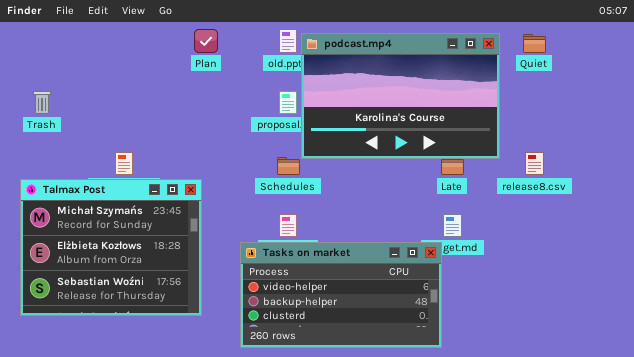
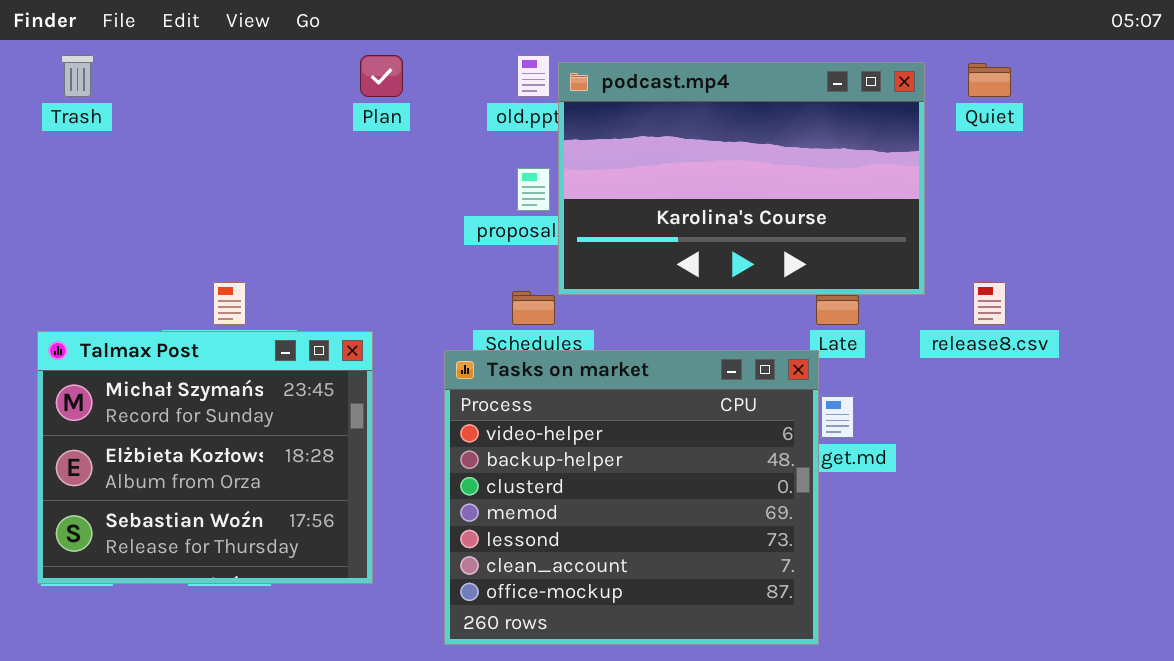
Trash: [33,91,51,114] -> [61,55,94,97], moved
Tasks on market: [240,242,442,348] -> [444,350,819,645], resized

